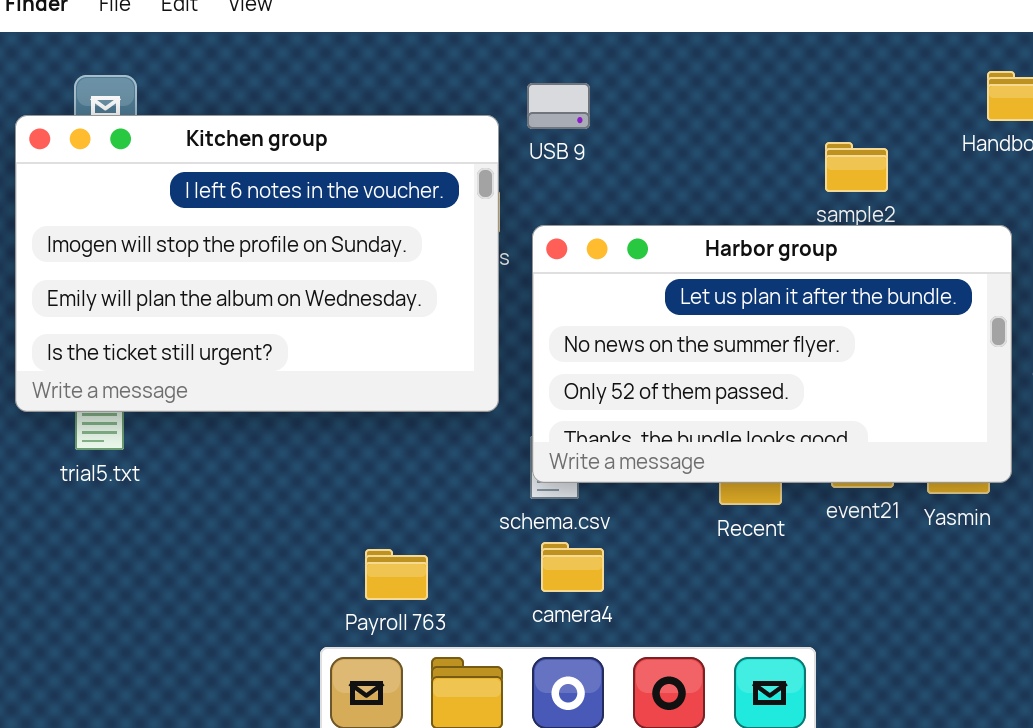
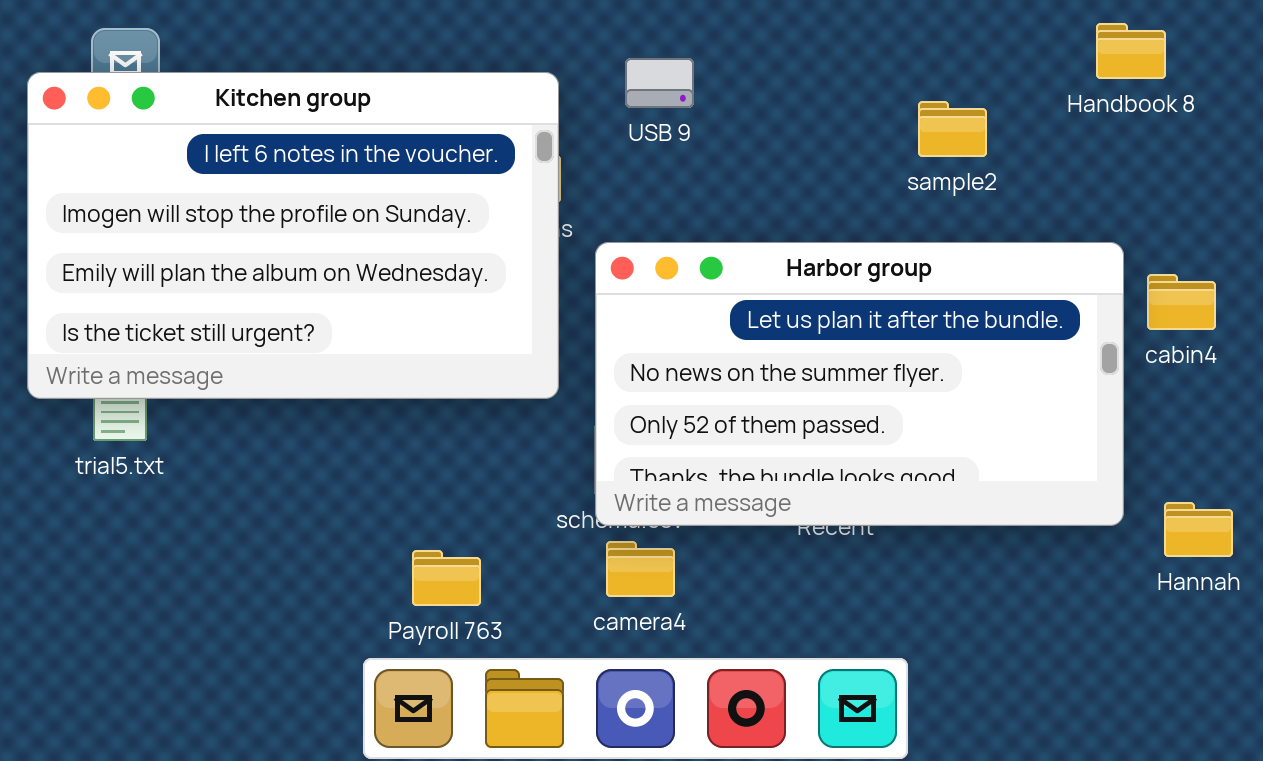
USB 9: [527,83,590,129] -> [625,58,694,108], moved
Harbor group: [532,225,1012,483] -> [595,242,1124,526], moved

